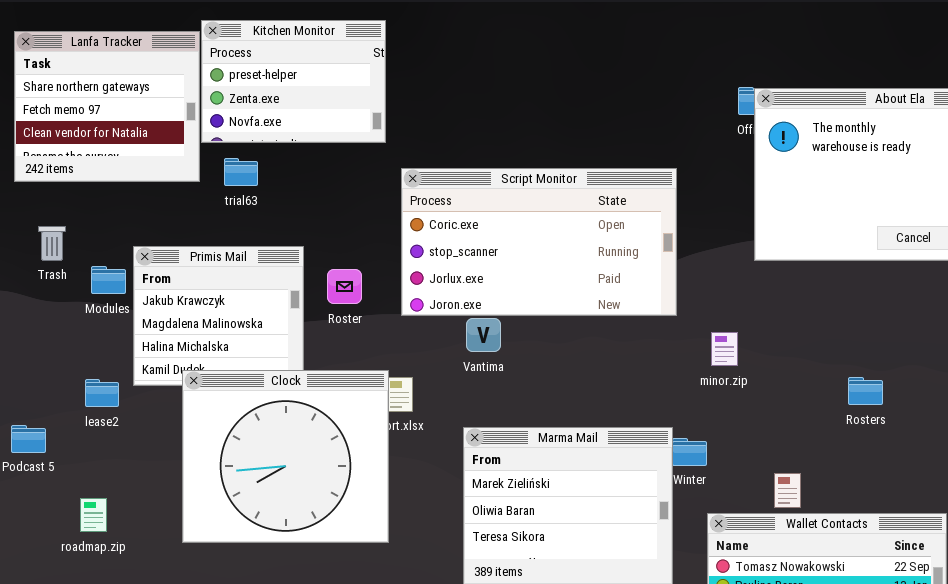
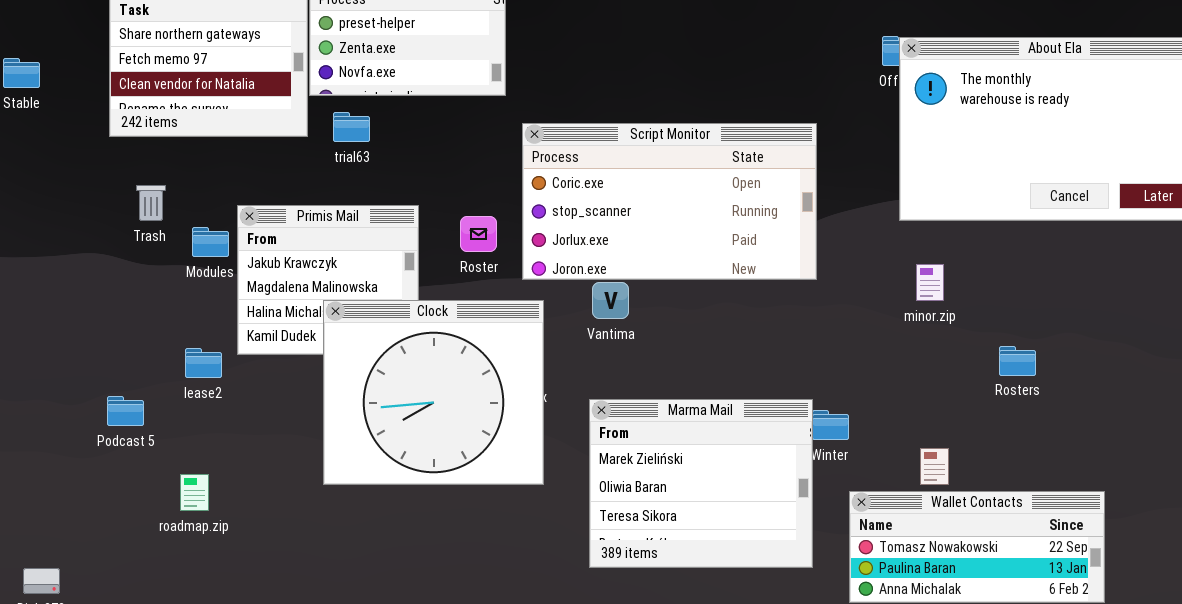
Roster: [327,269,362,304] -> [460,216,497,252], moved
minor.zip: [711,332,738,366] -> [916,264,944,301], moved
Clock: [182,370,389,543] -> [323,300,544,485], moved

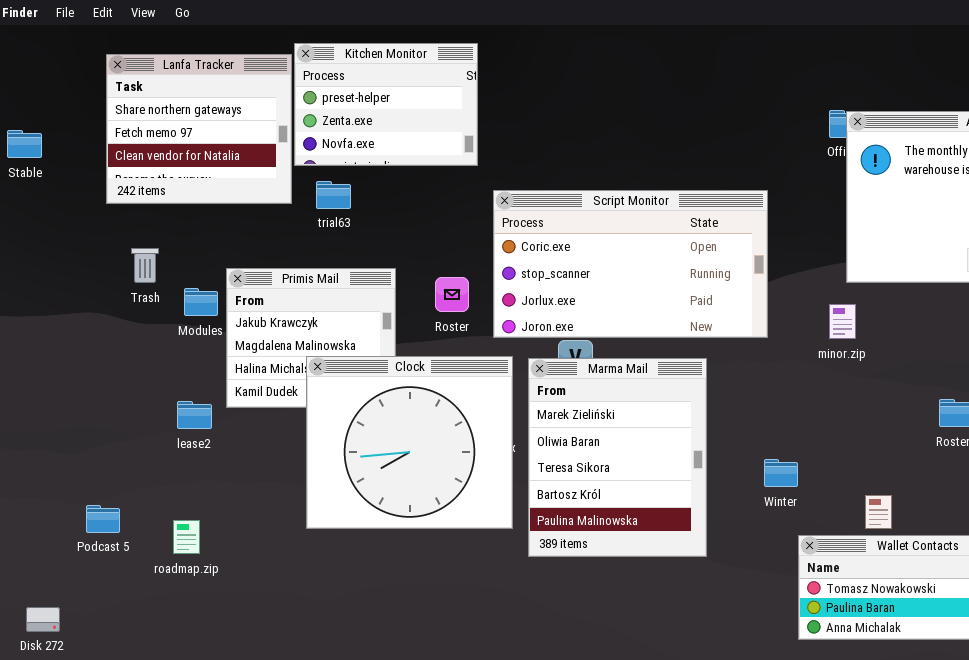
minor.zip: [916,264,944,301] -> [829,304,856,339], moved
Podcast 5: [107,396,144,426] -> [86,505,120,533], moved
Marma Mail: [589,399,813,568] -> [528,358,707,557], moved, resized

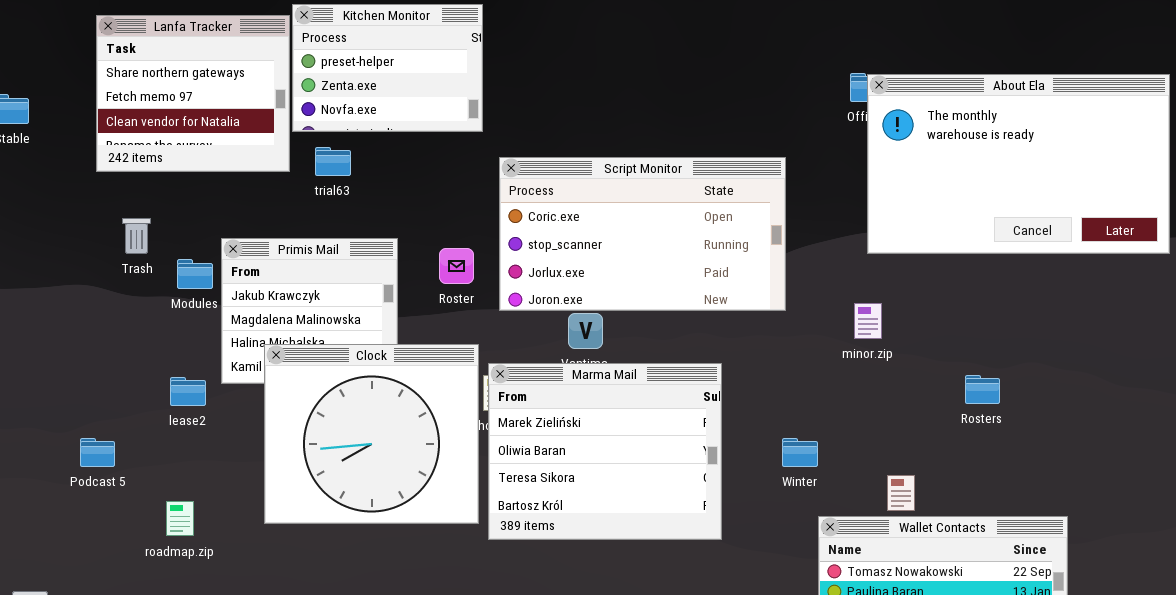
minor.zip: [829,304,856,339] -> [854,303,882,339], moved
Clock: [306,356,513,529] -> [264,344,479,524], moved
Marma Mail: [528,358,707,557] -> [488,363,722,540], resized
Podcast 5: [86,505,120,533] -> [80,438,115,467], moved

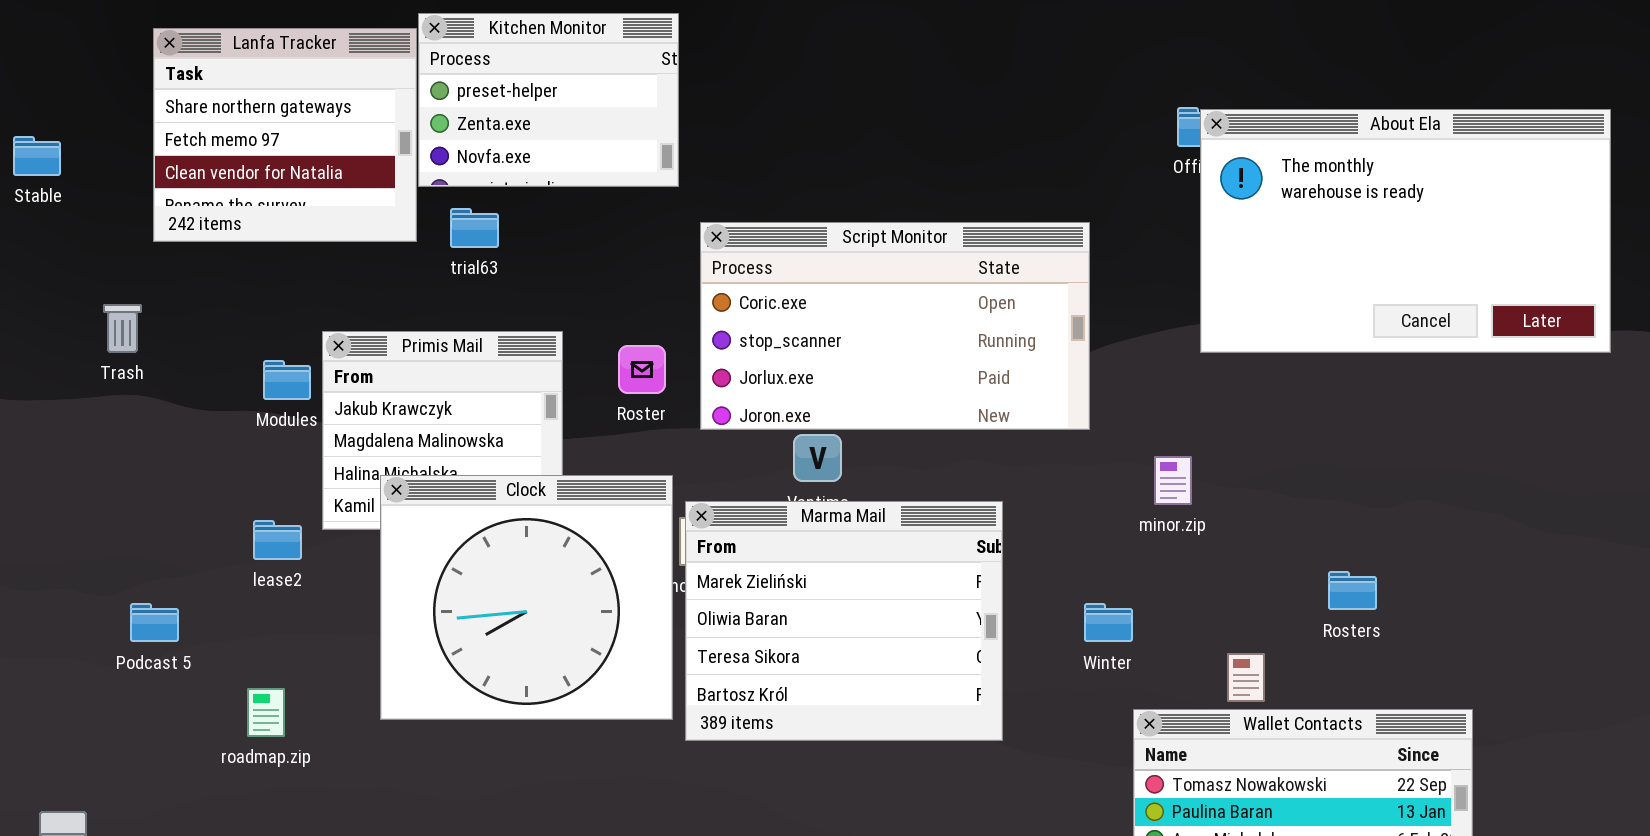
Trash: [122,218,151,254] -> [103,304,142,353], moved
minor.zip: [854,303,882,339] -> [1154,456,1192,505], moved
Rosters: [965,375,1000,404] -> [1328,571,1377,610], moved

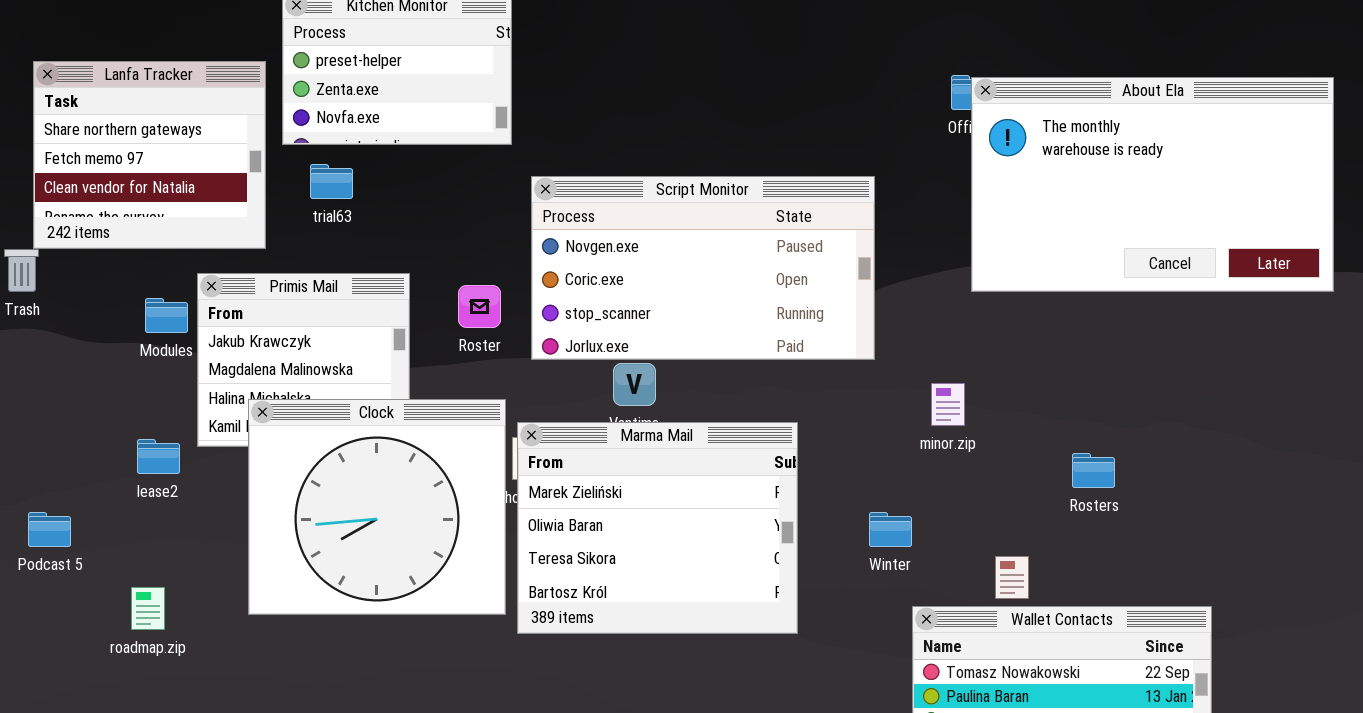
Lanfa Tracker: [153,28,417,242] -> [33,61,266,249], moved
Script Monitor: [700,222,1090,430] -> [531,176,875,360], scrolled up 1 row
Rosters: [1328,571,1377,610] -> [1072,453,1115,488], moved

